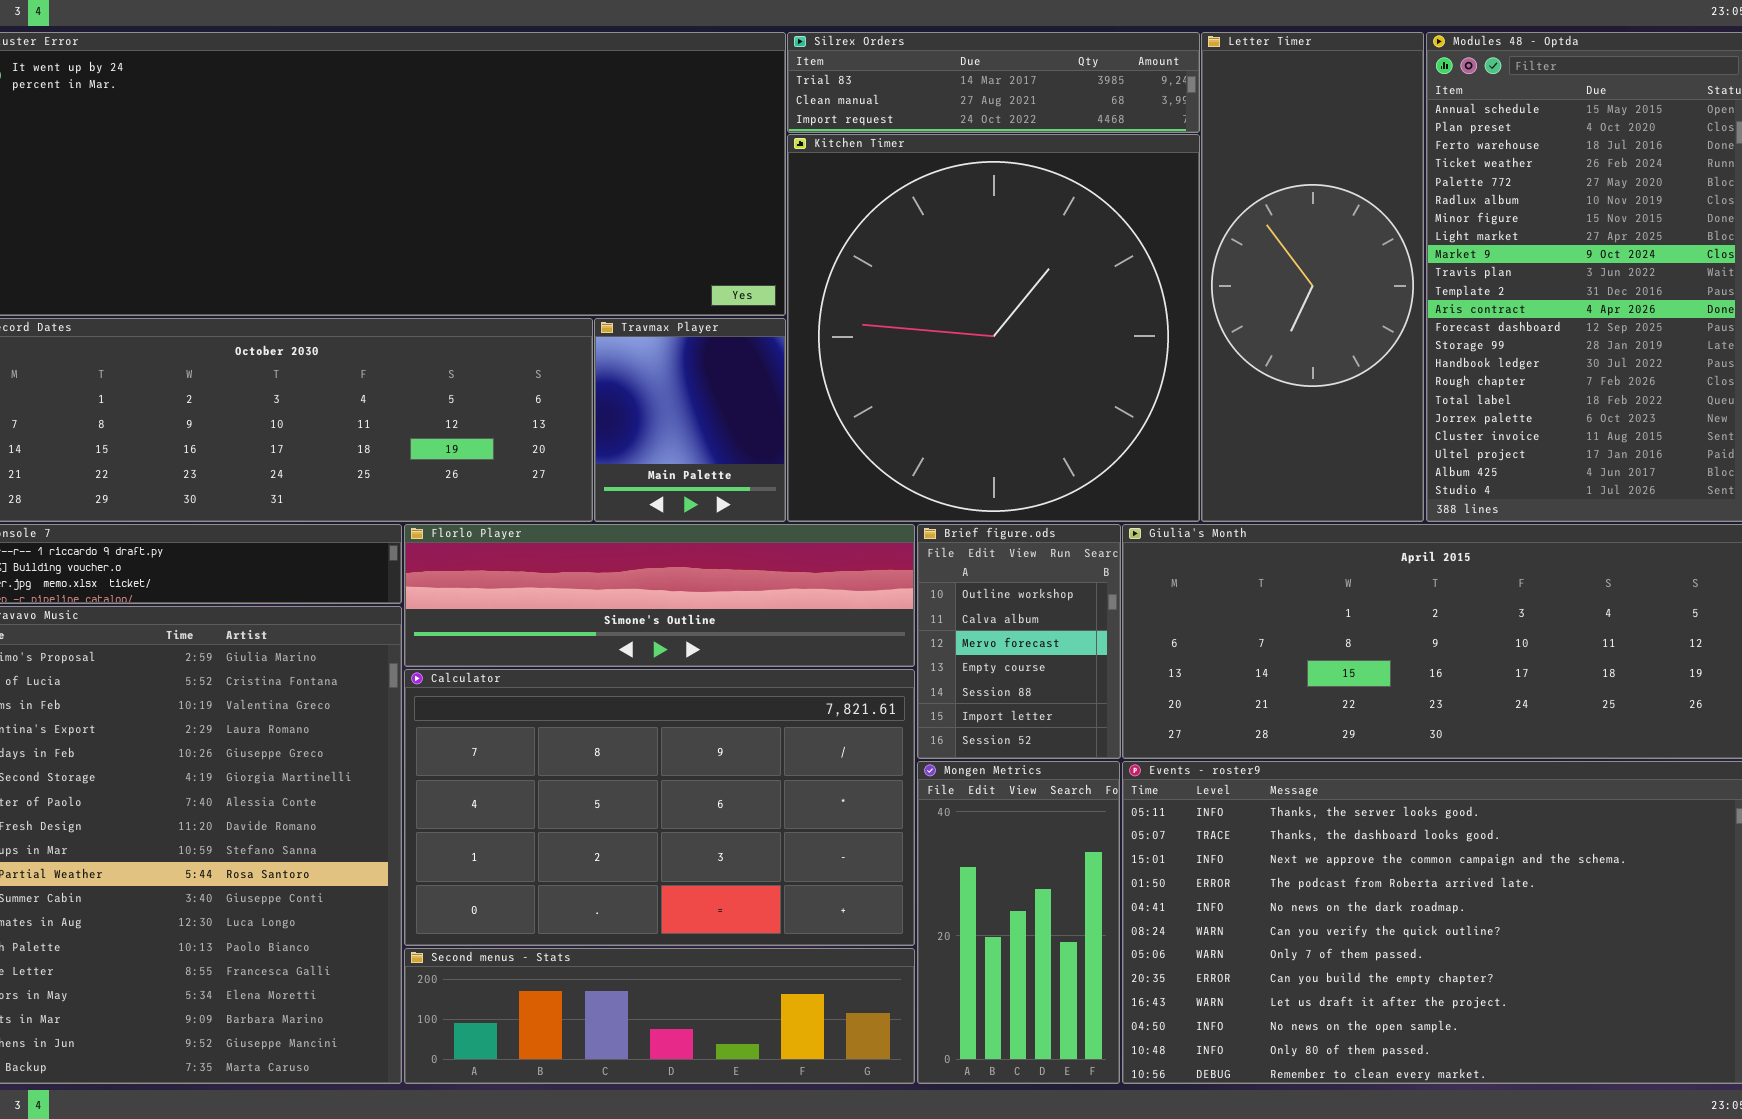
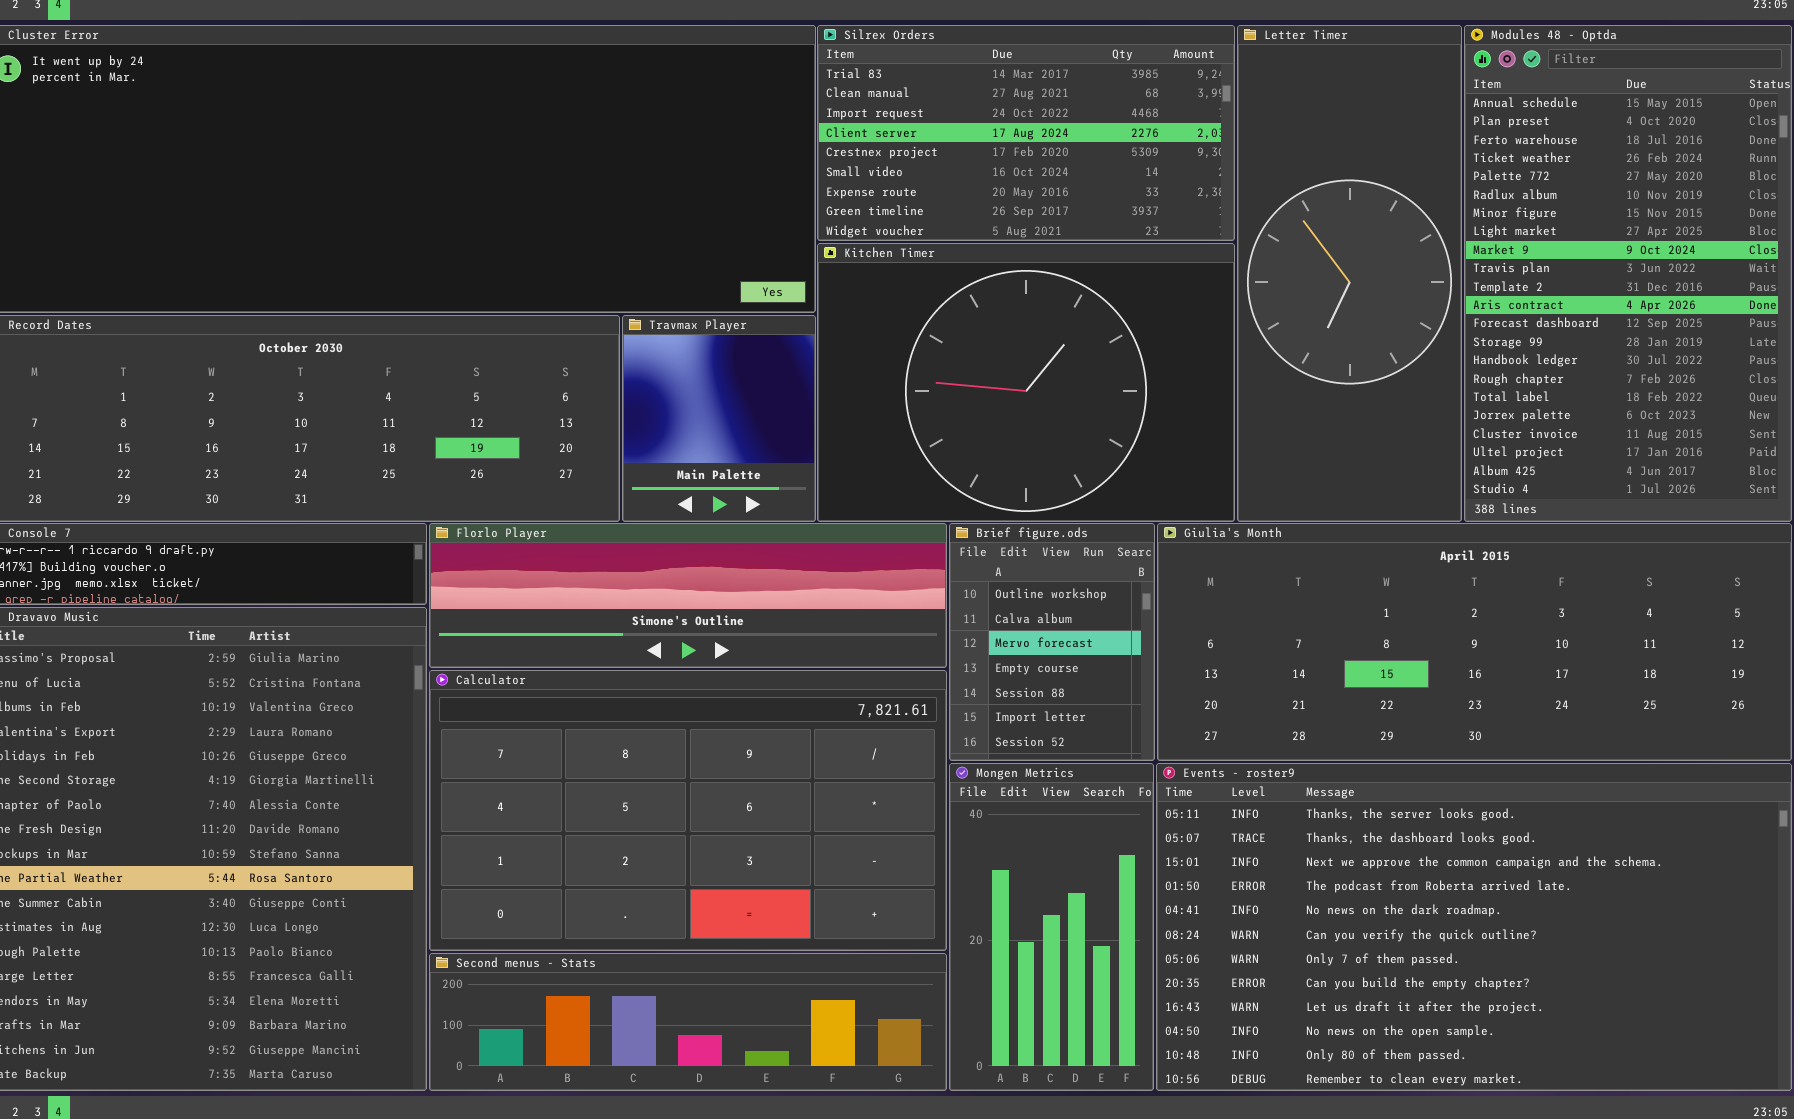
Silrex Orders: [787,32,1200,133] -> [817,25,1235,241], resized
Kitchen Timer: [787,134,1200,522] -> [817,243,1235,522], resized

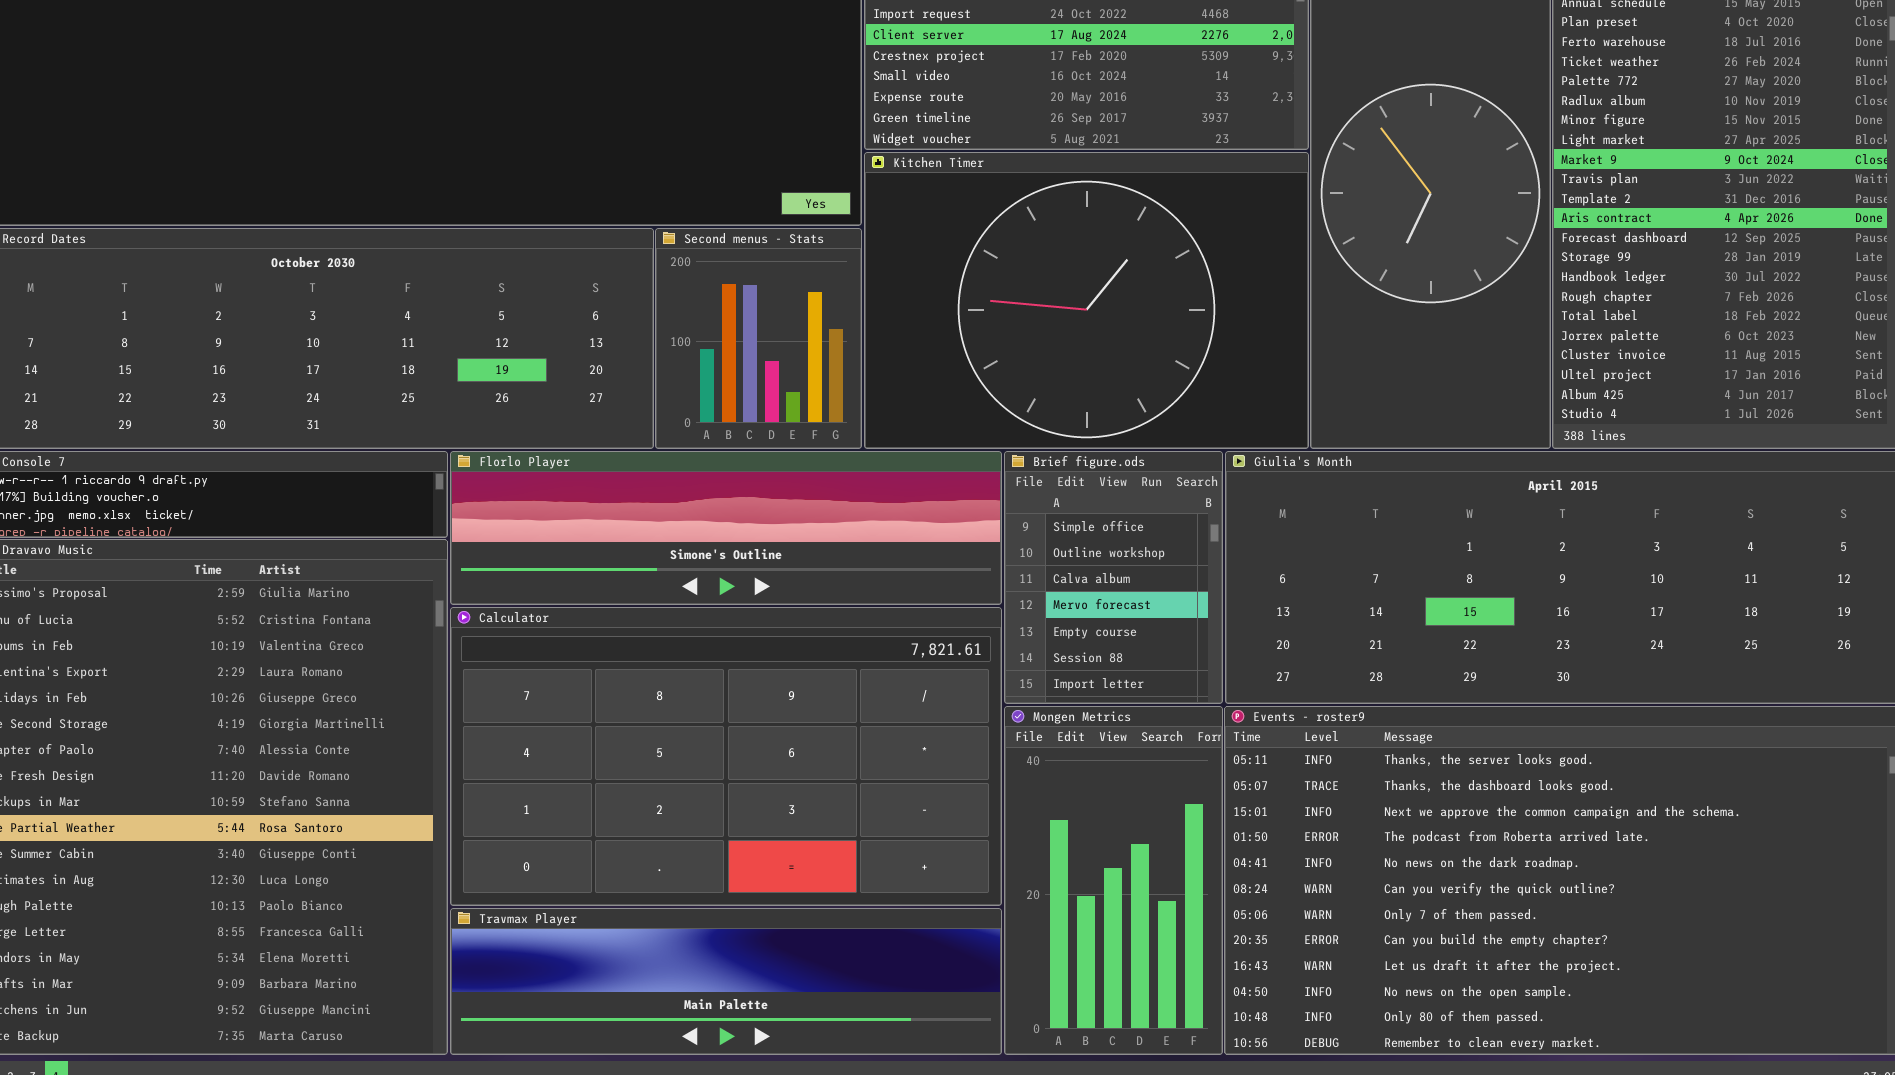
Travmax Player: [622,315,816,522] -> [450,908,1002,1055], moved, resized
Brief figure.ods: [949,523,1155,761] -> [1004,451,1223,704], scrolled up 1 row
Second menus - Stats: [429,953,947,1091] -> [655,228,862,449], moved, resized

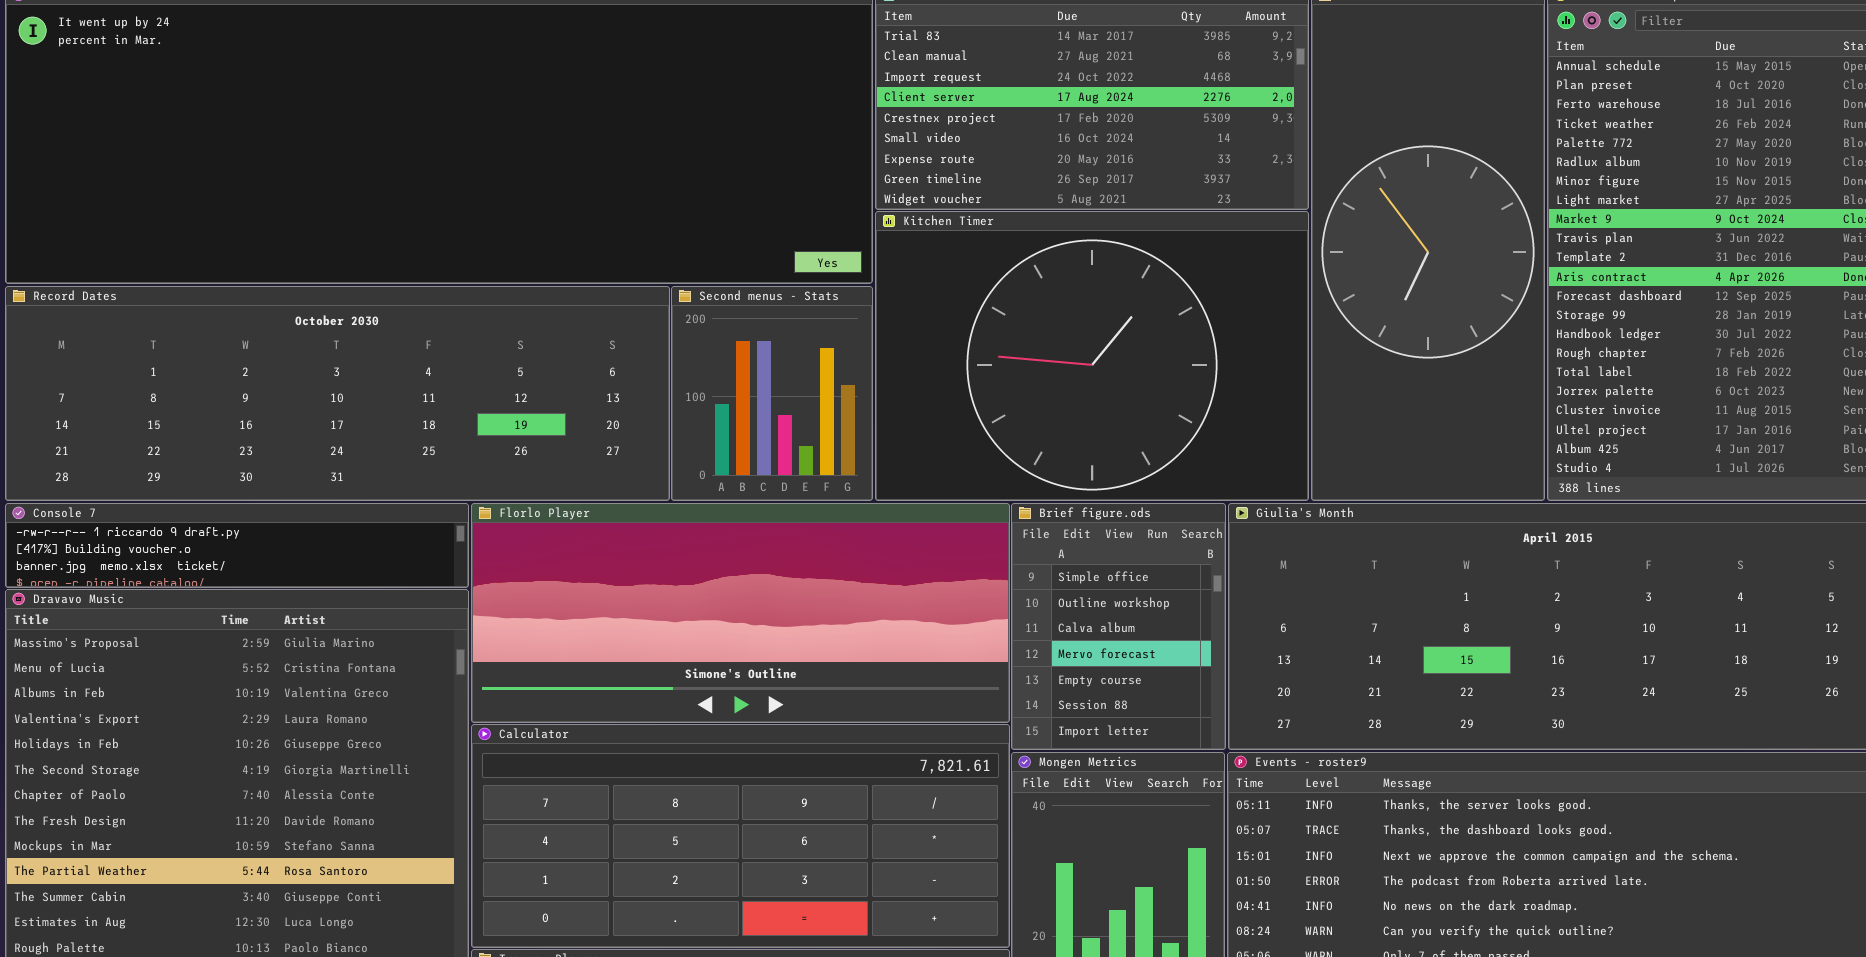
Florlo Player: [450,451,1002,605] -> [471,503,1010,723], resized
Calculator: [450,607,1002,906] -> [471,724,1010,948], resized

